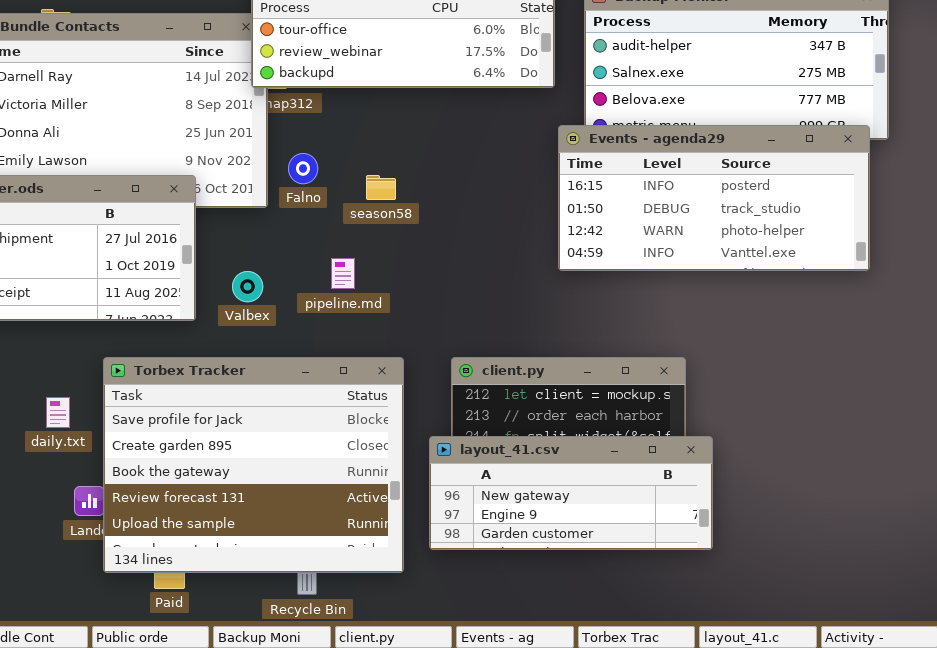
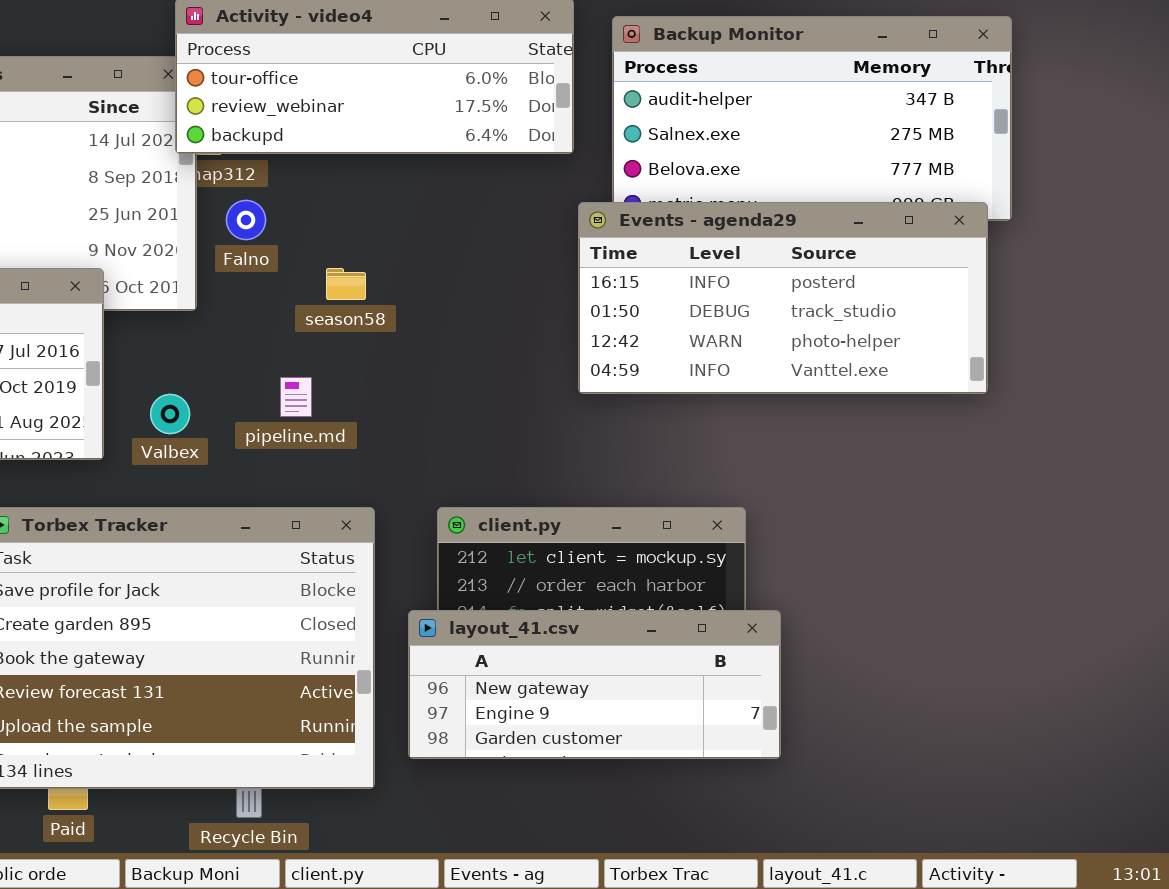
Falno: [288,153,318,184] -> [226,200,266,240], moved

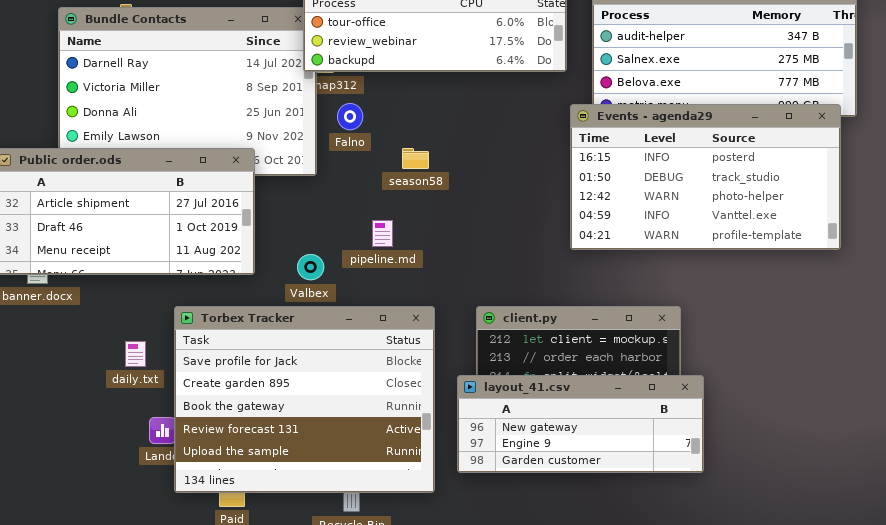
Events - agenda29: [578,202,988,394] -> [570,104,841,250], resized
Valbex: [150,394,190,434] -> [297,254,324,280], moved

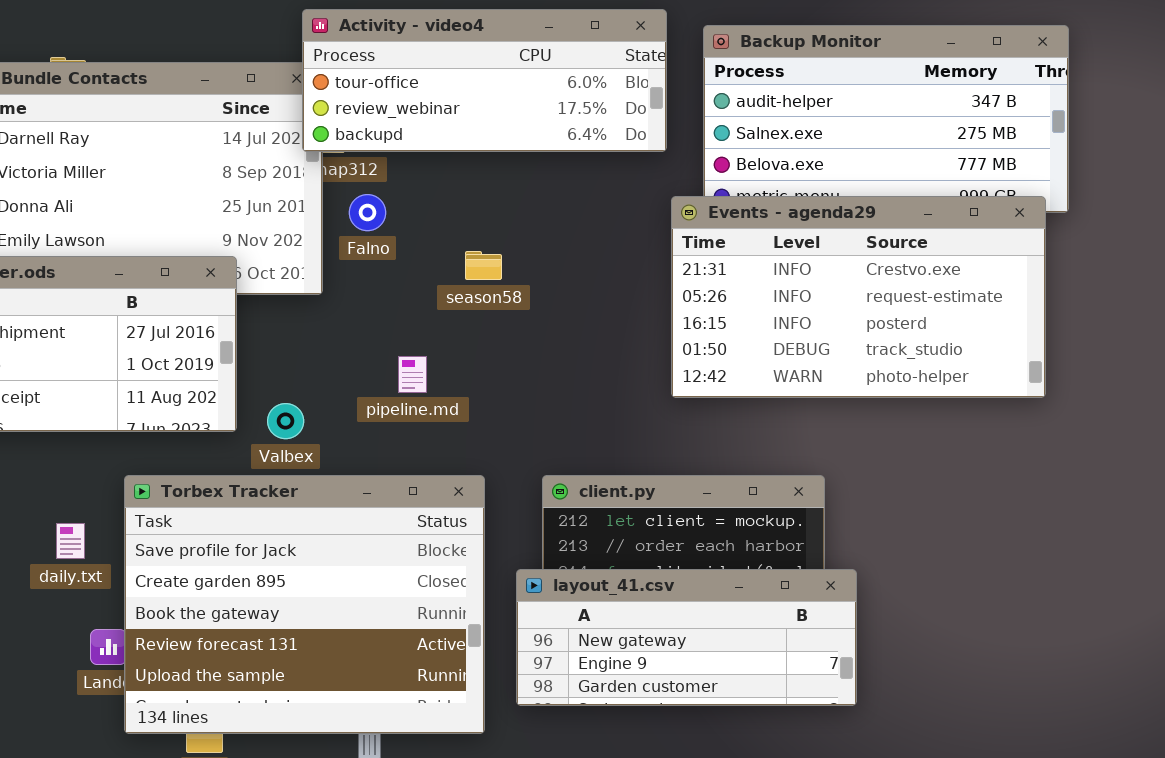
Events - agenda29: [570,104,841,250] -> [671,196,1046,398], scrolled up 2 rows
season58: [402,148,429,169] -> [465,251,502,280], moved
Valbex: [297,254,324,280] -> [267,403,304,439], moved

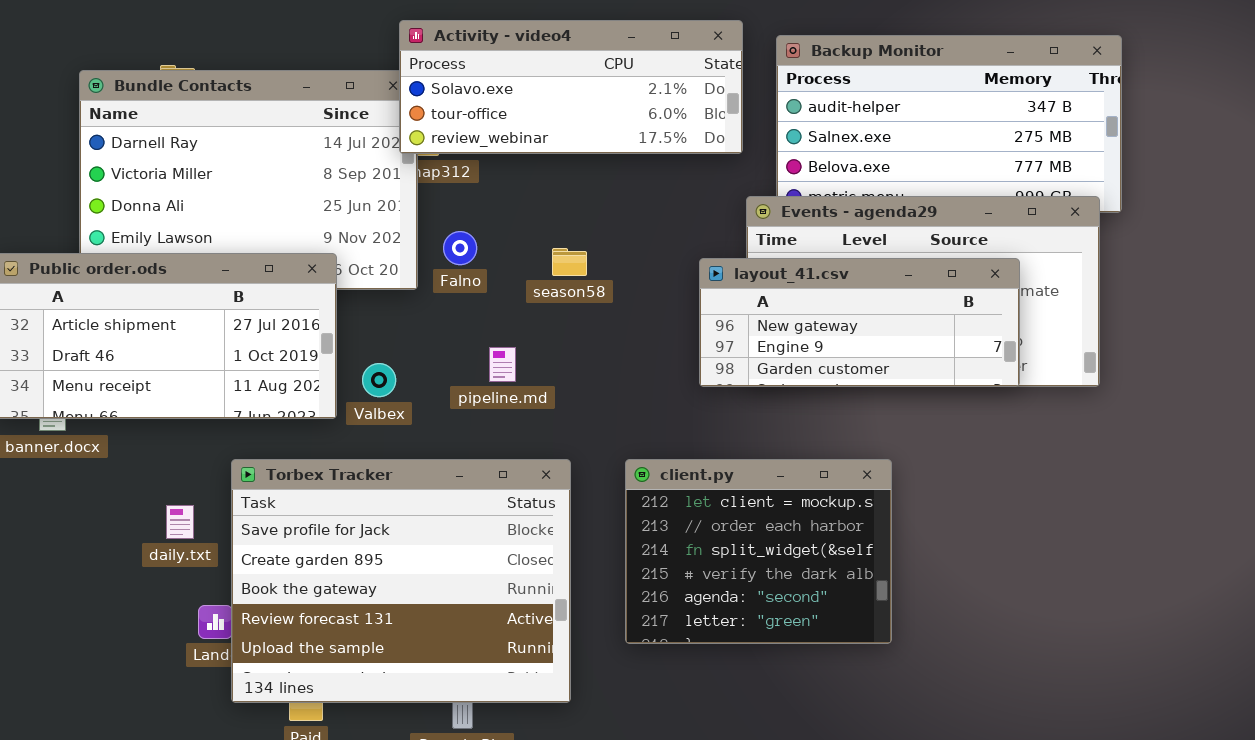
Activity - video4: [302,9,667,152] -> [399,20,743,154], scrolled up 1 row
Falno: [349,194,386,231] -> [443,231,477,265], moved
Valbex: [267,403,304,439] -> [362,363,396,397], moved
layout_41.csv: [516,569,857,706] -> [699,258,1020,387], moved

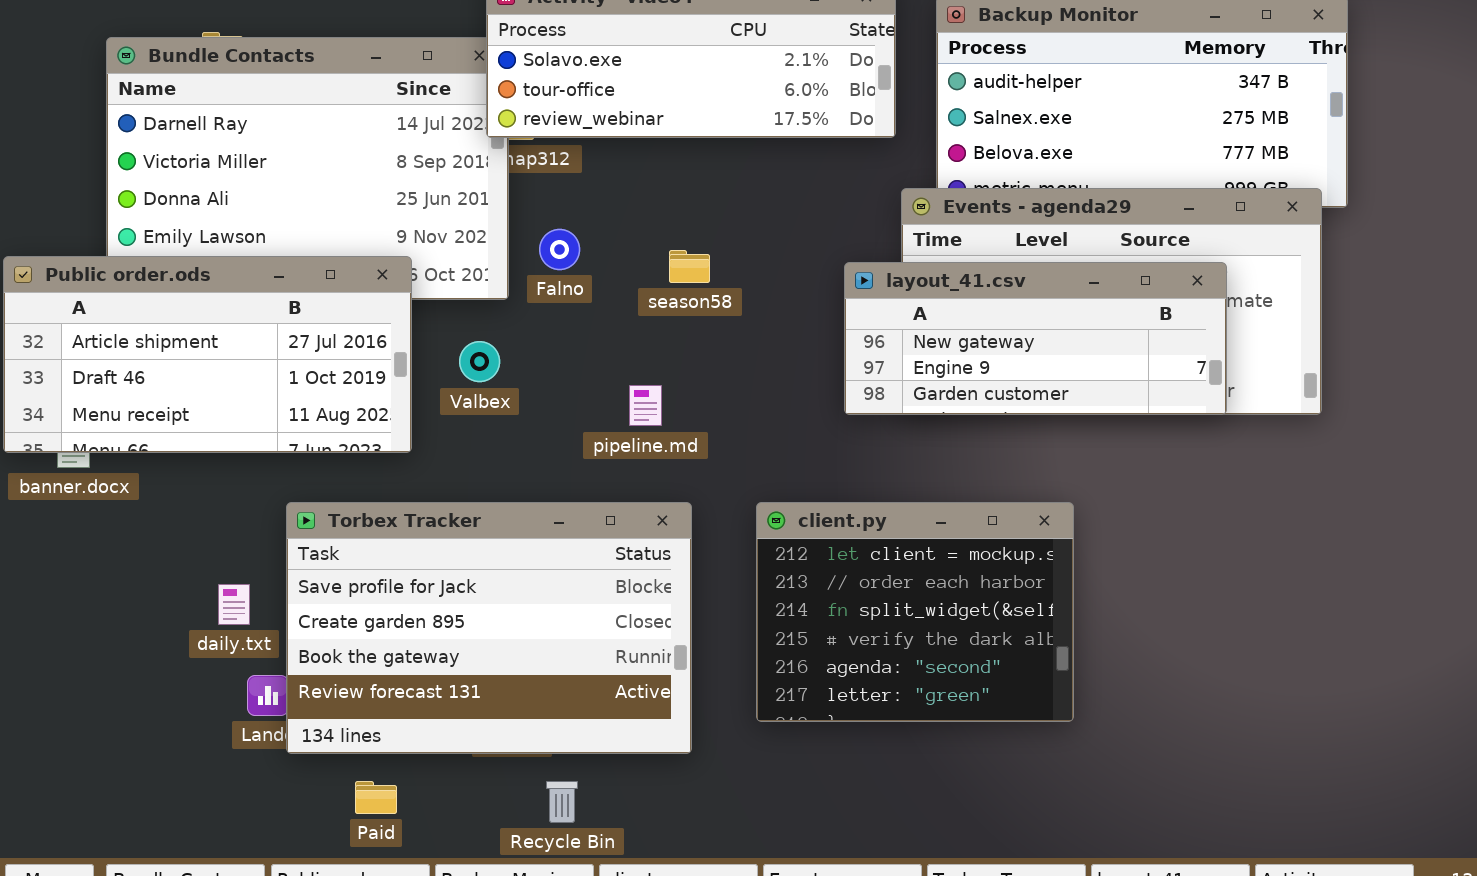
pipeline.md: [489,347,516,382] -> [629,385,662,426], moved
Valbex: [362,363,396,397] -> [459,341,500,382], moved
Torbex Tracker: [231,459,571,703] -> [286,502,692,754], resized
daily.txt: [166,505,194,539] -> [218,584,250,625], moved

